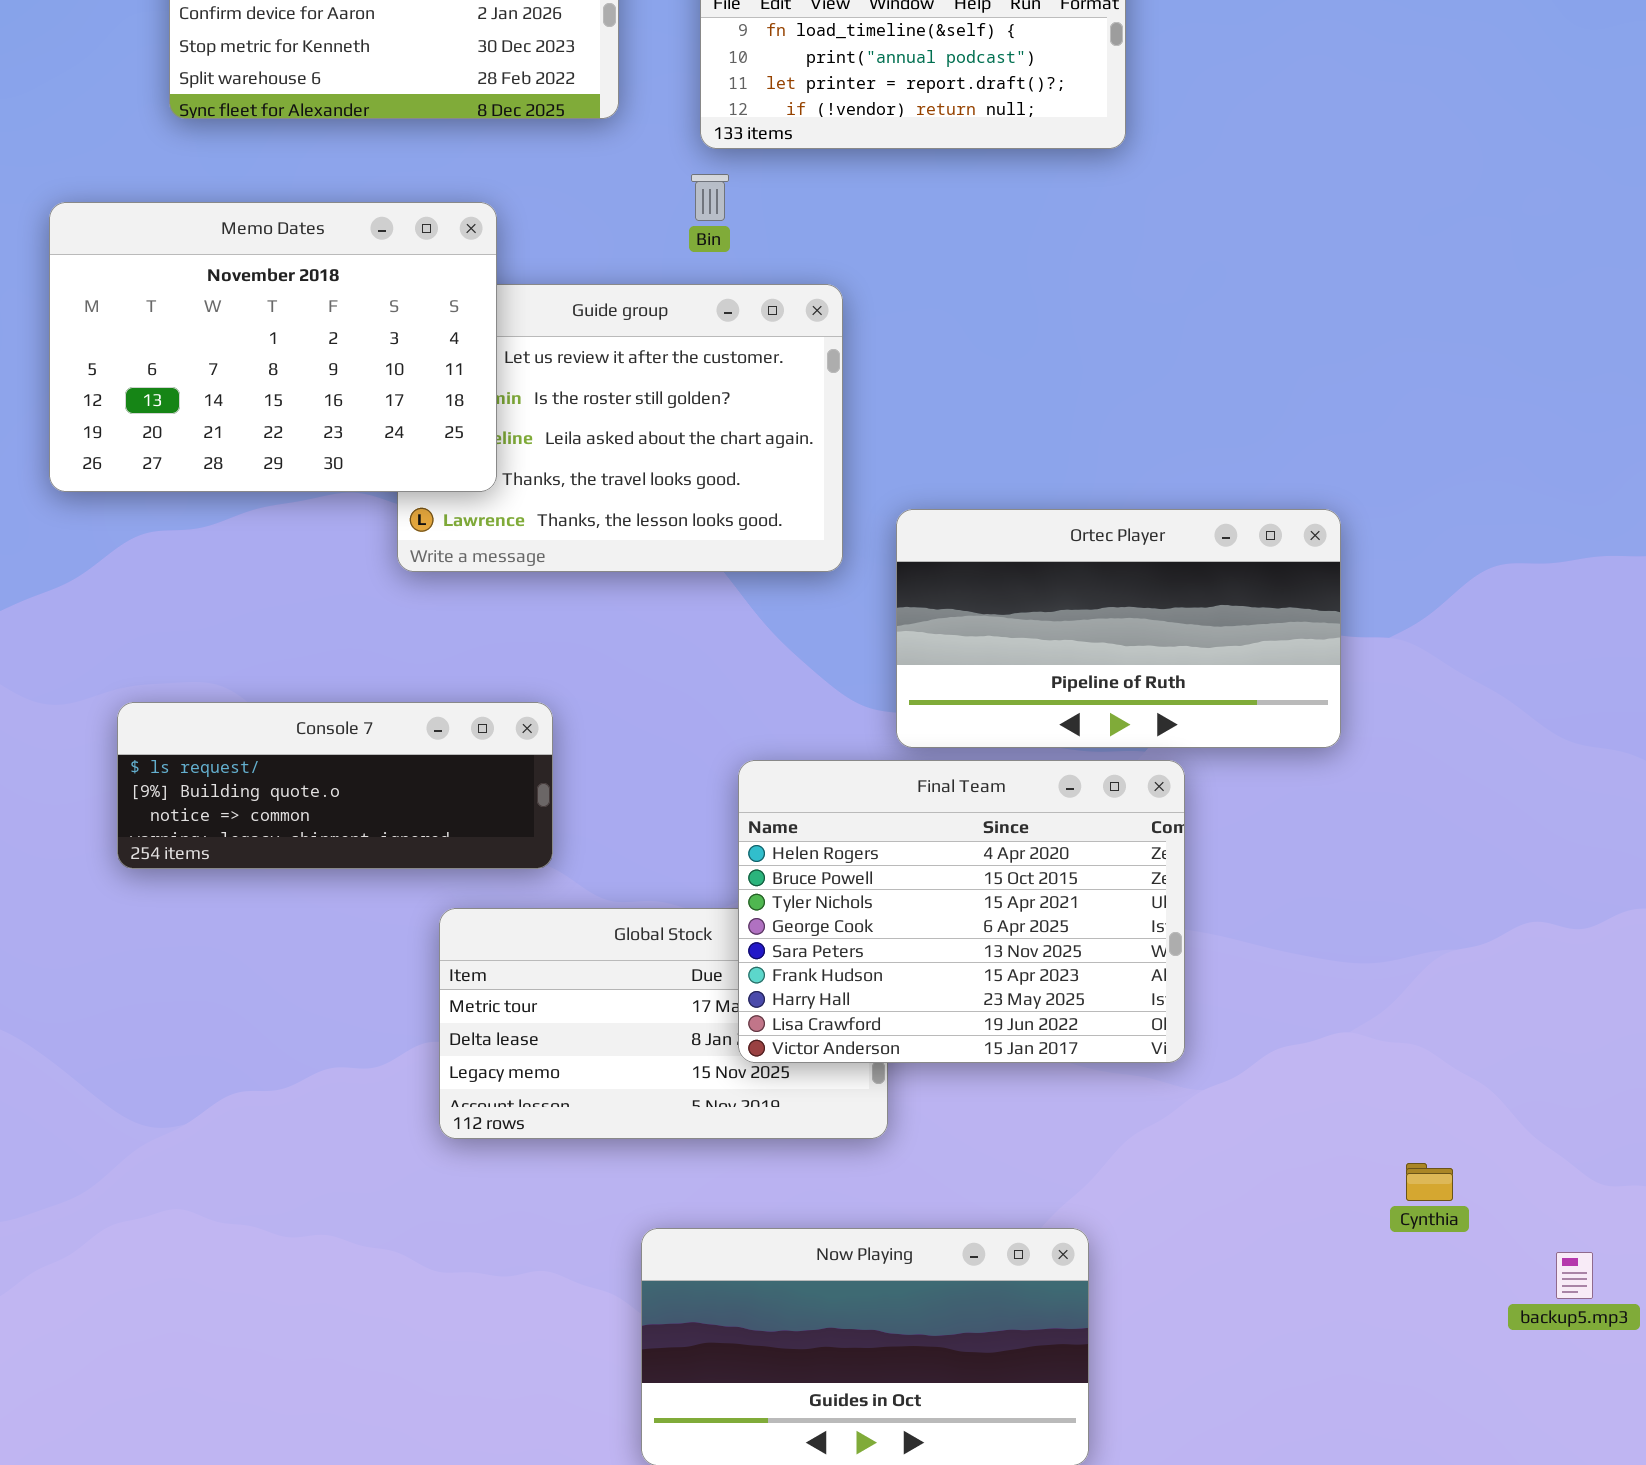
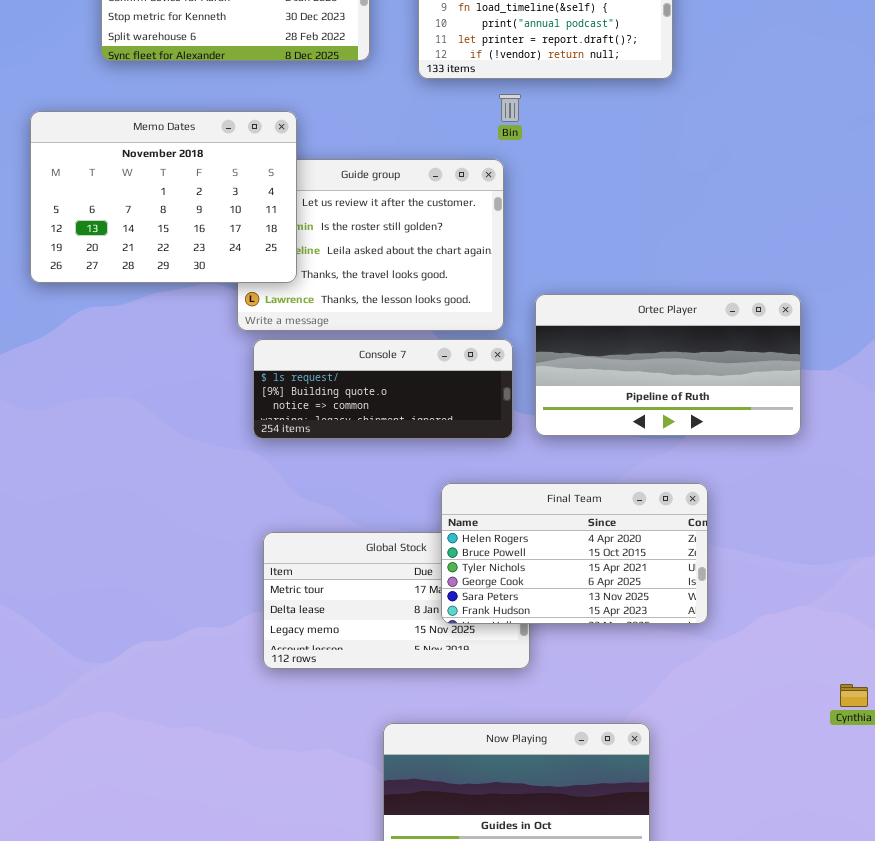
Bin: [691,174,729,221] -> [499,94,521,122], moved
Console 7: [117,702,553,869] -> [253,339,513,439], moved
Final Team: [738,760,1185,1063] -> [441,483,708,624], resized

